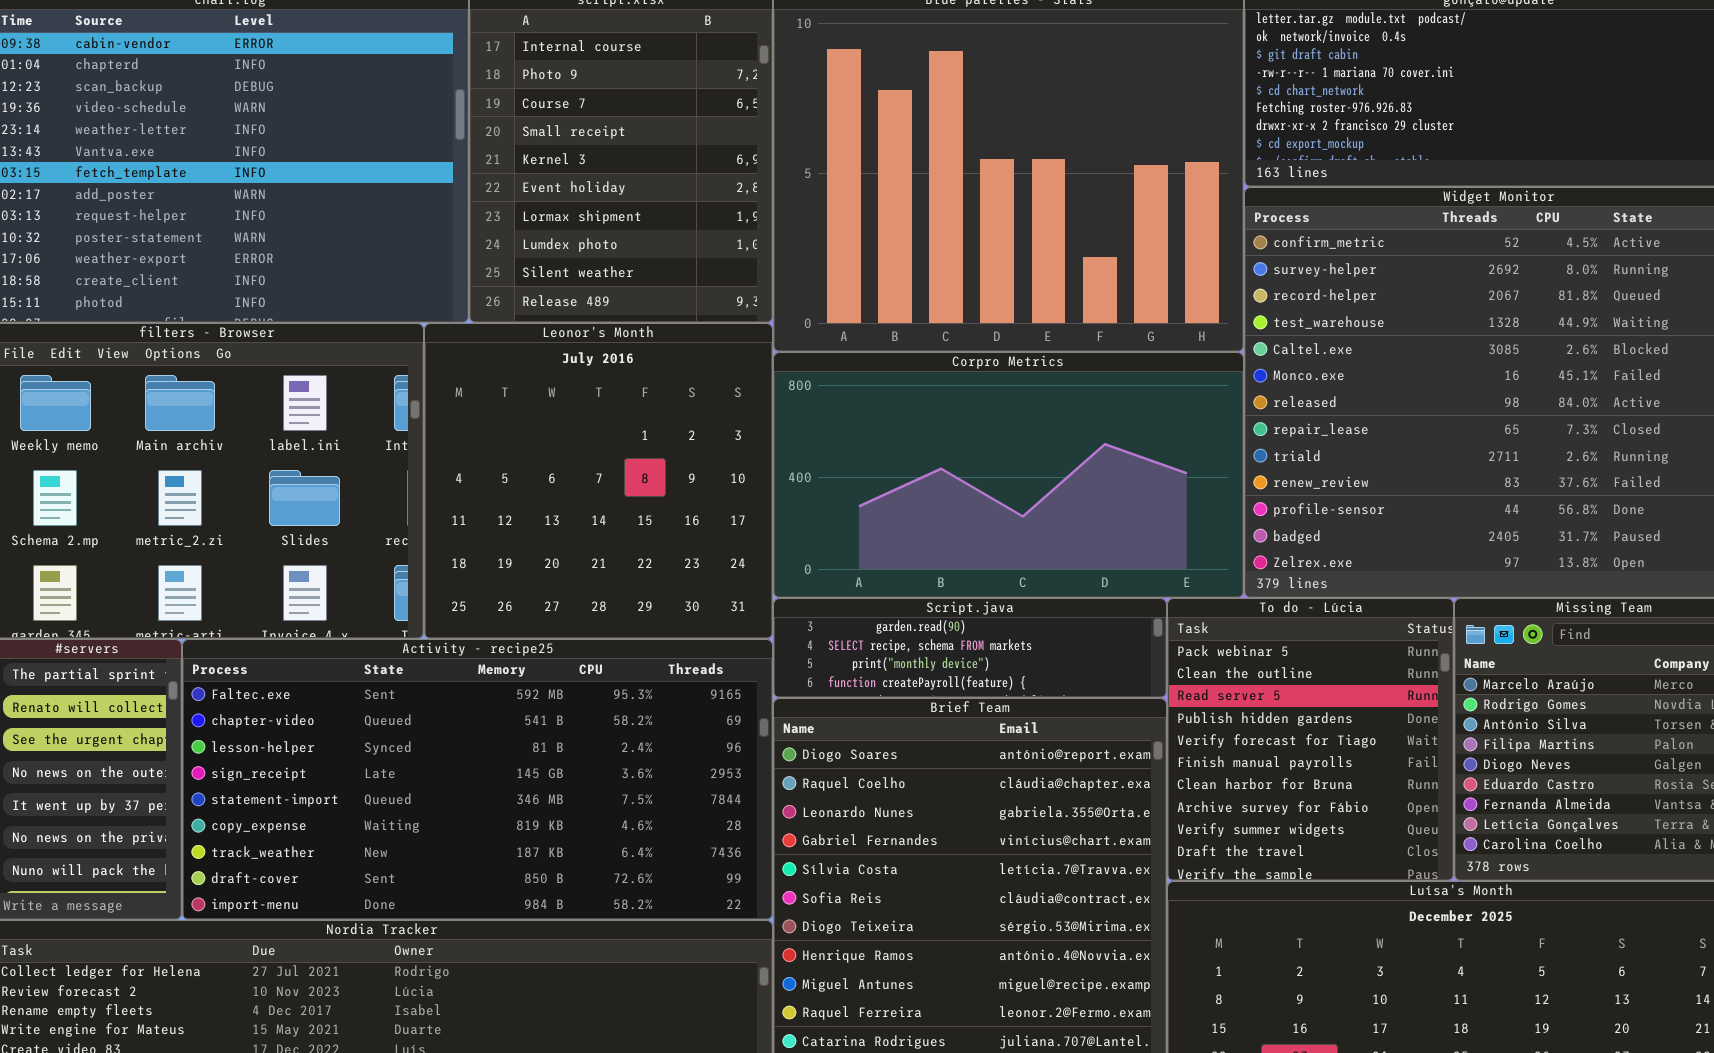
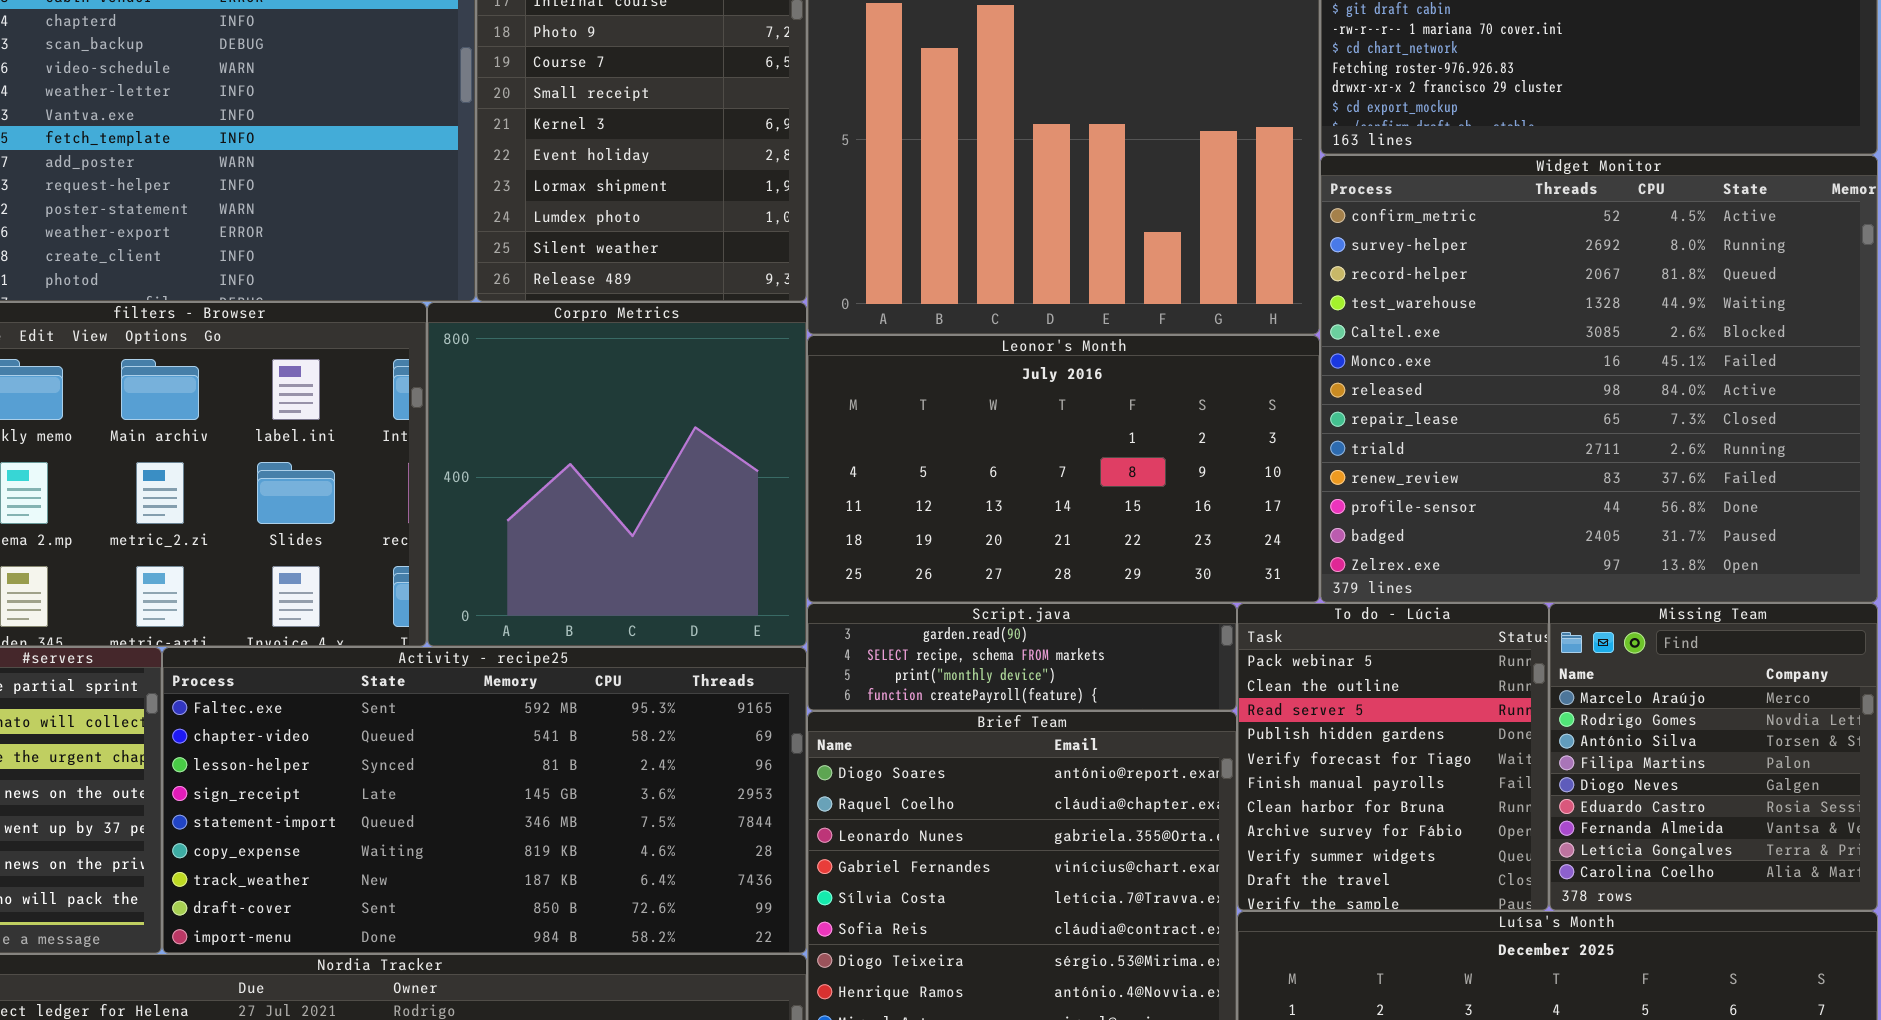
Leonor's Month: [424,323,773,639] -> [807,335,1320,603], moved, resized
Corpro Metrics: [773,352,1244,598] -> [427,302,807,647], moved, resized

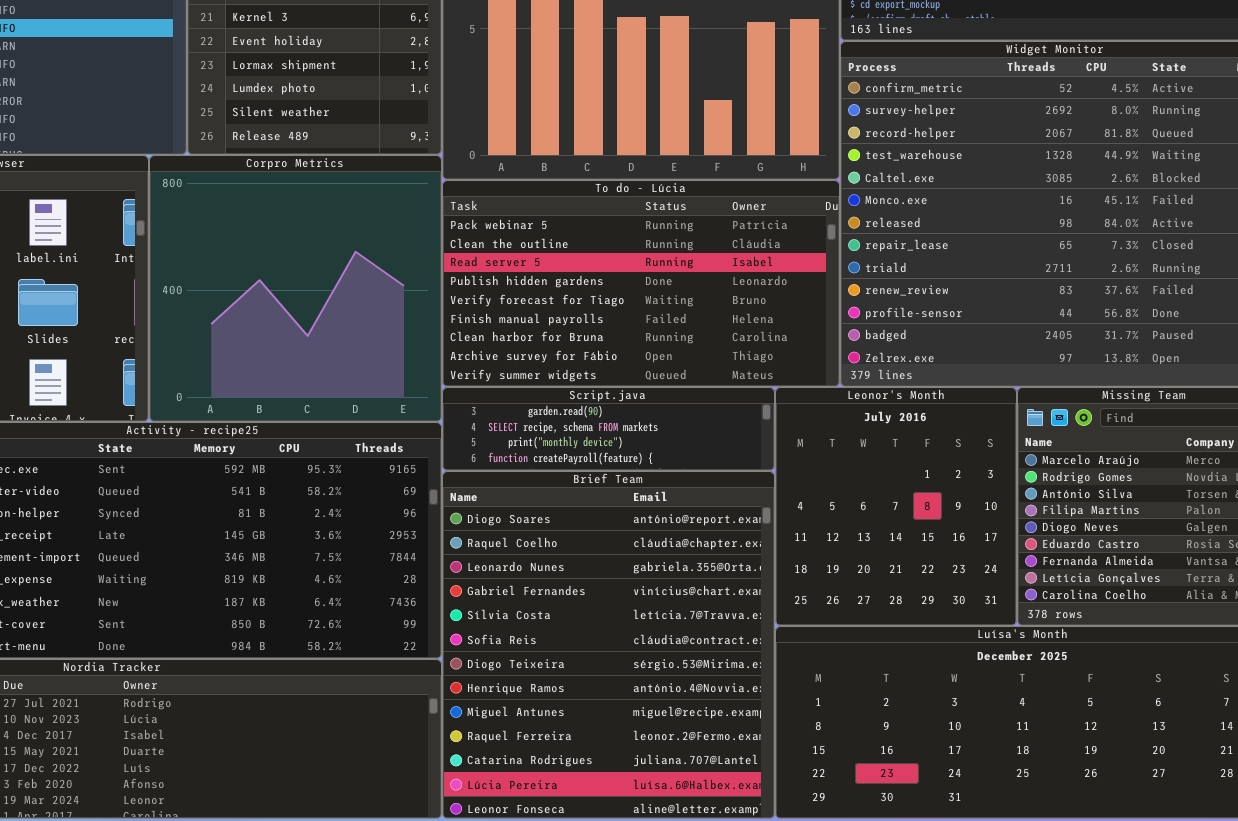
Leonor's Month: [807,335,1320,603] -> [775,387,1017,626], moved, resized
To do - Lúcia: [1237,603,1549,911] -> [442,180,840,387], moved, resized

